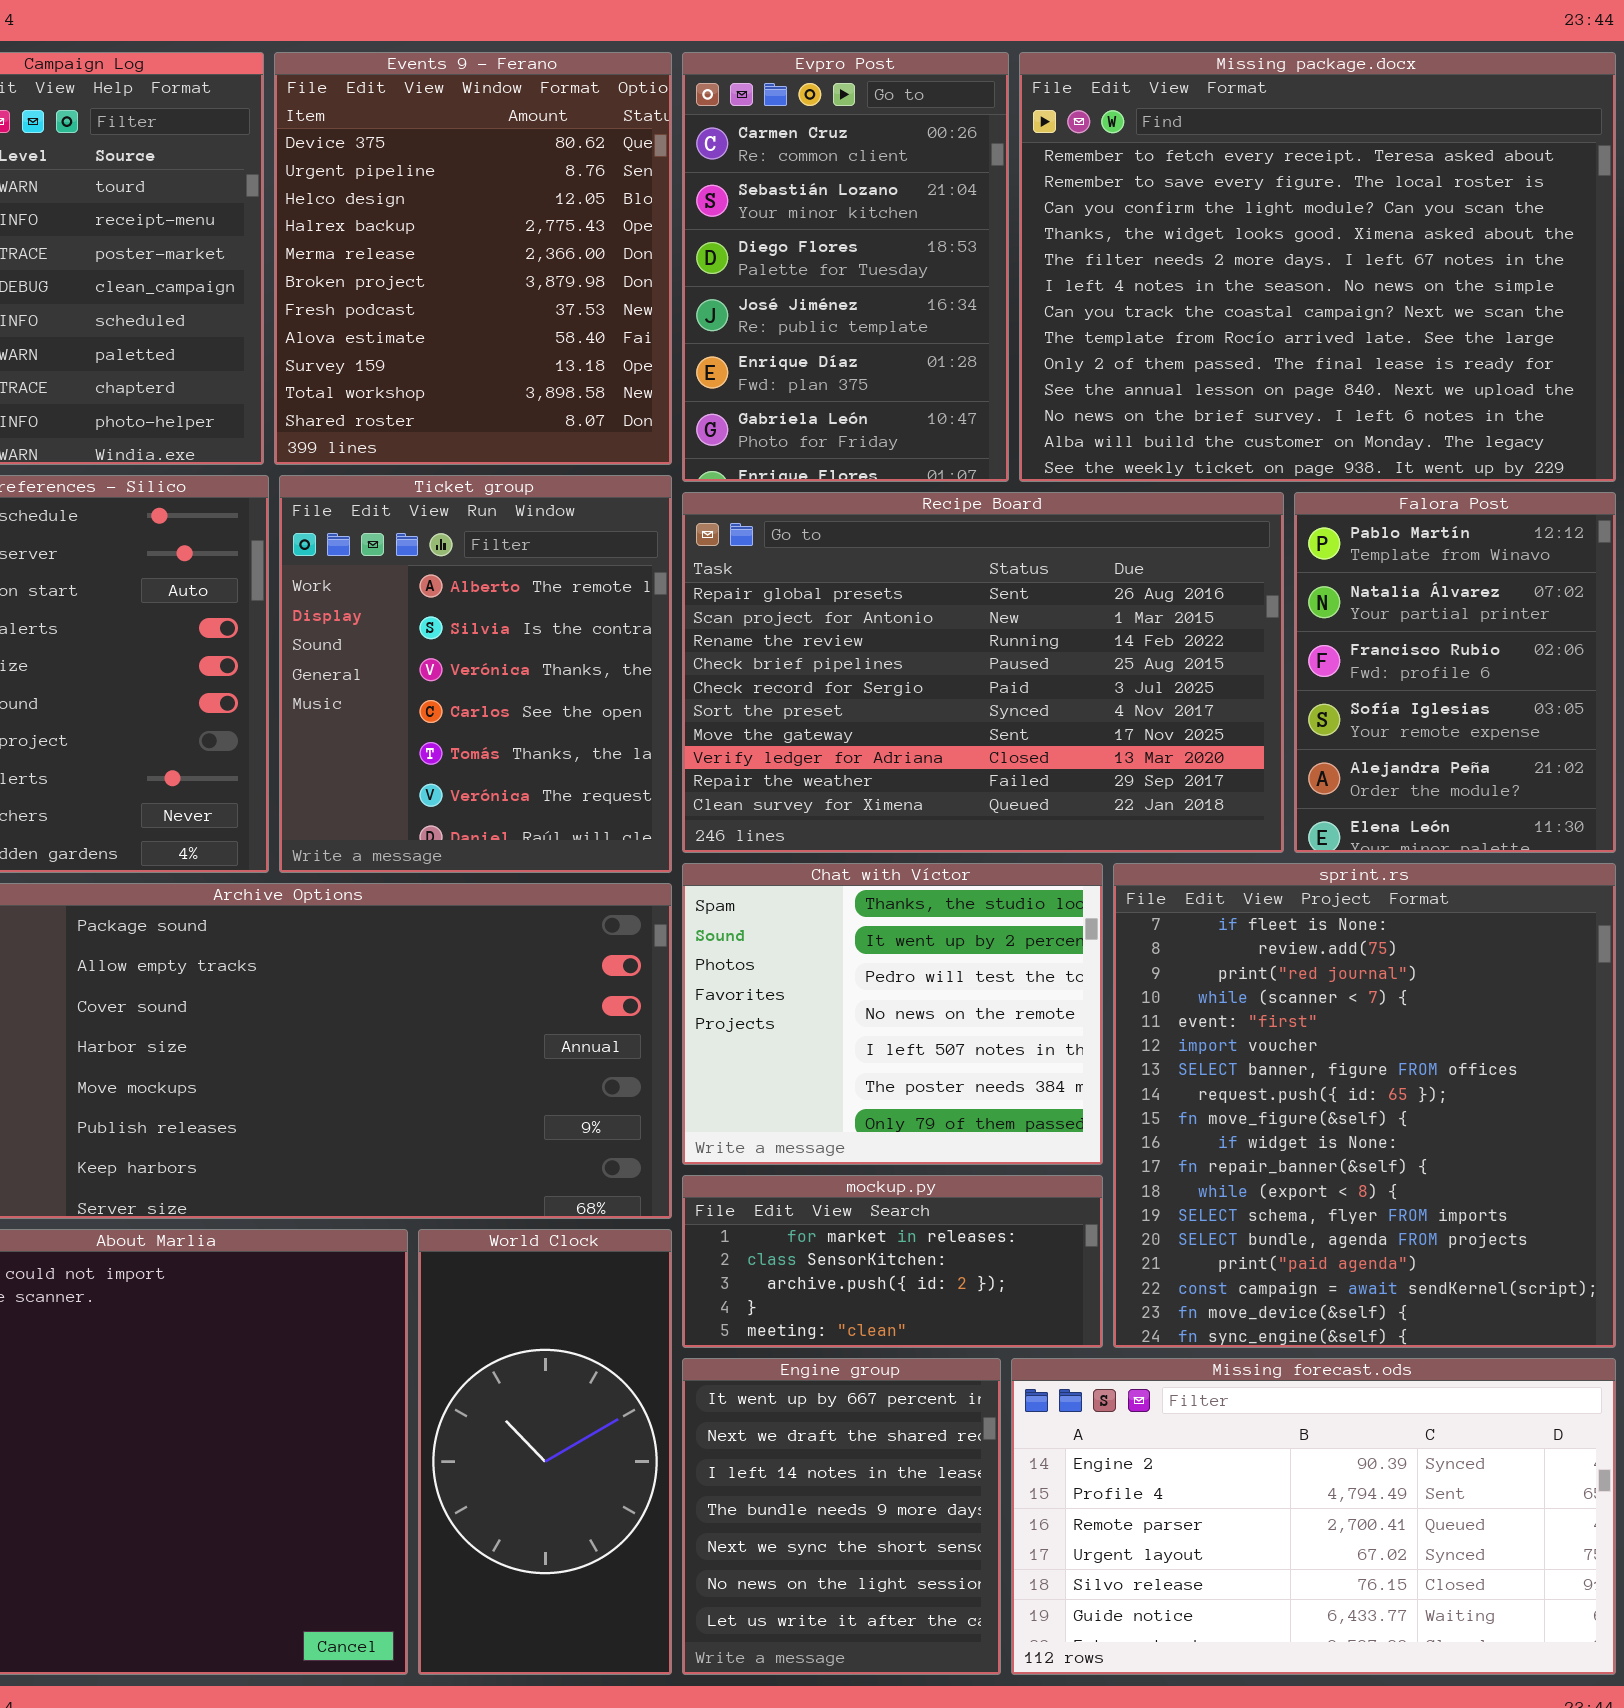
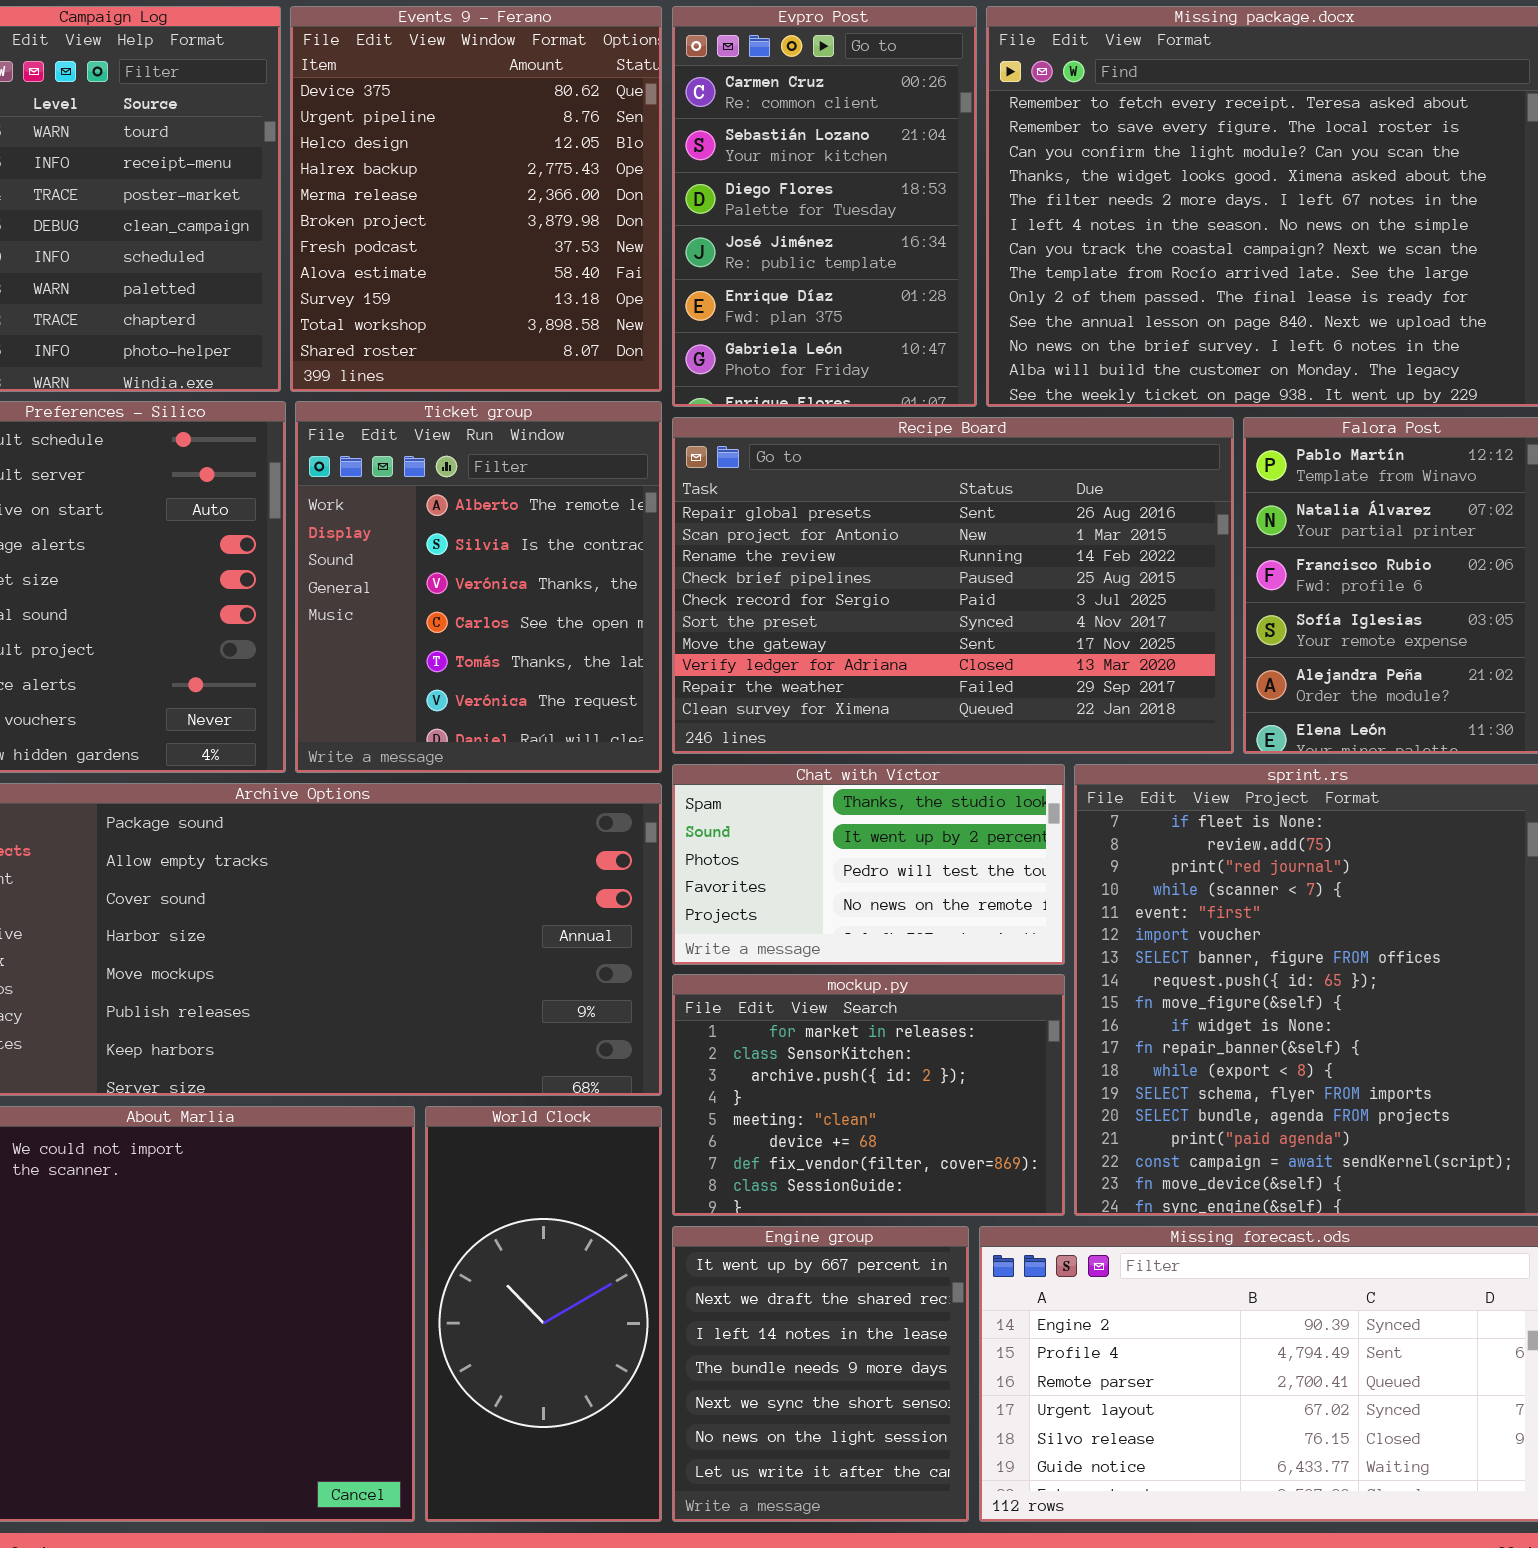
Chat with Víctor: [682,863,1103,1165] -> [672,764,1065,965], resized
mockup.py: [682,1175,1103,1348] -> [672,974,1065,1216], resized

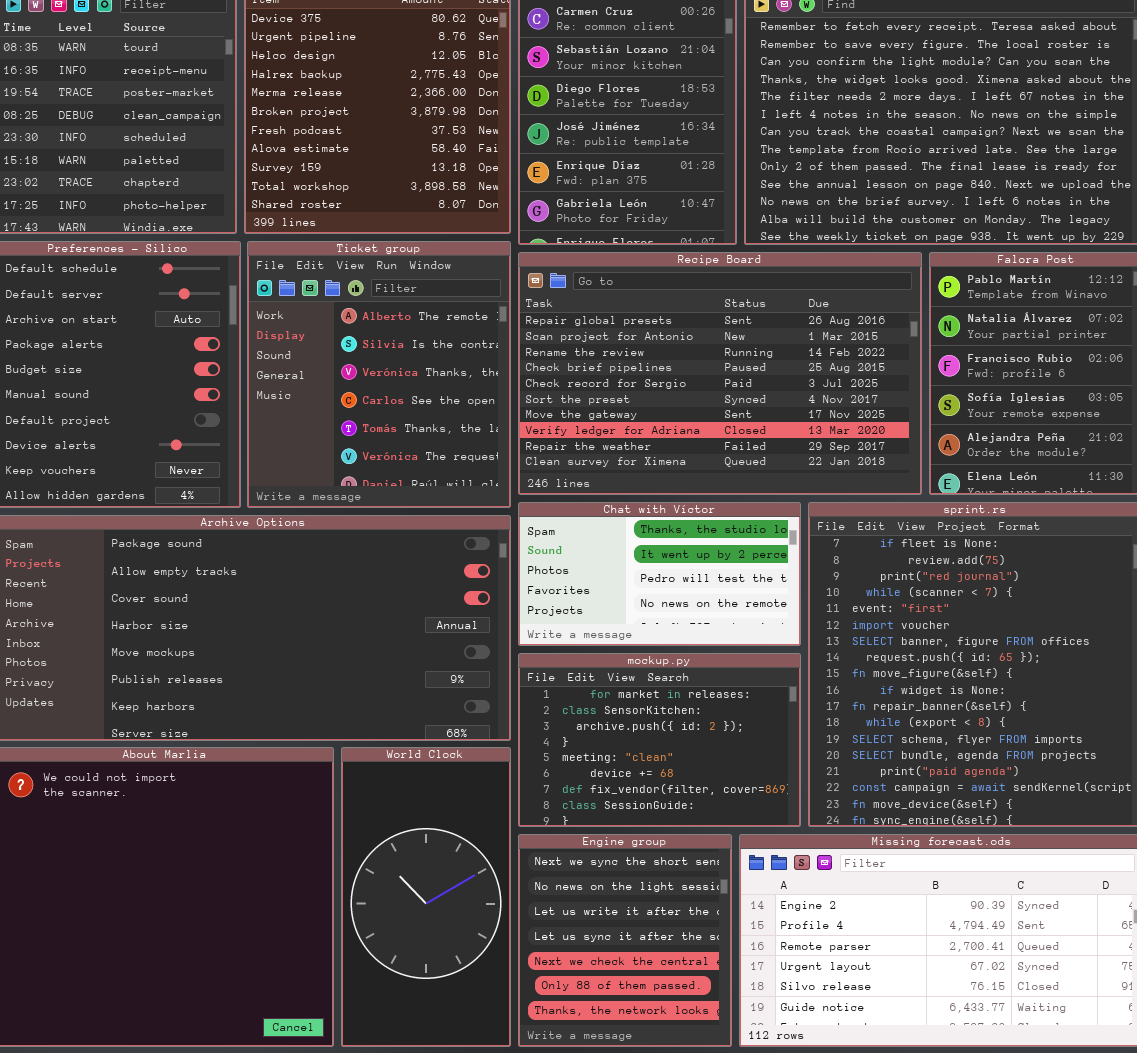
Engine group: [672,1226,969,1522] -> [518,834,732,1047], scrolled down 4 rows

